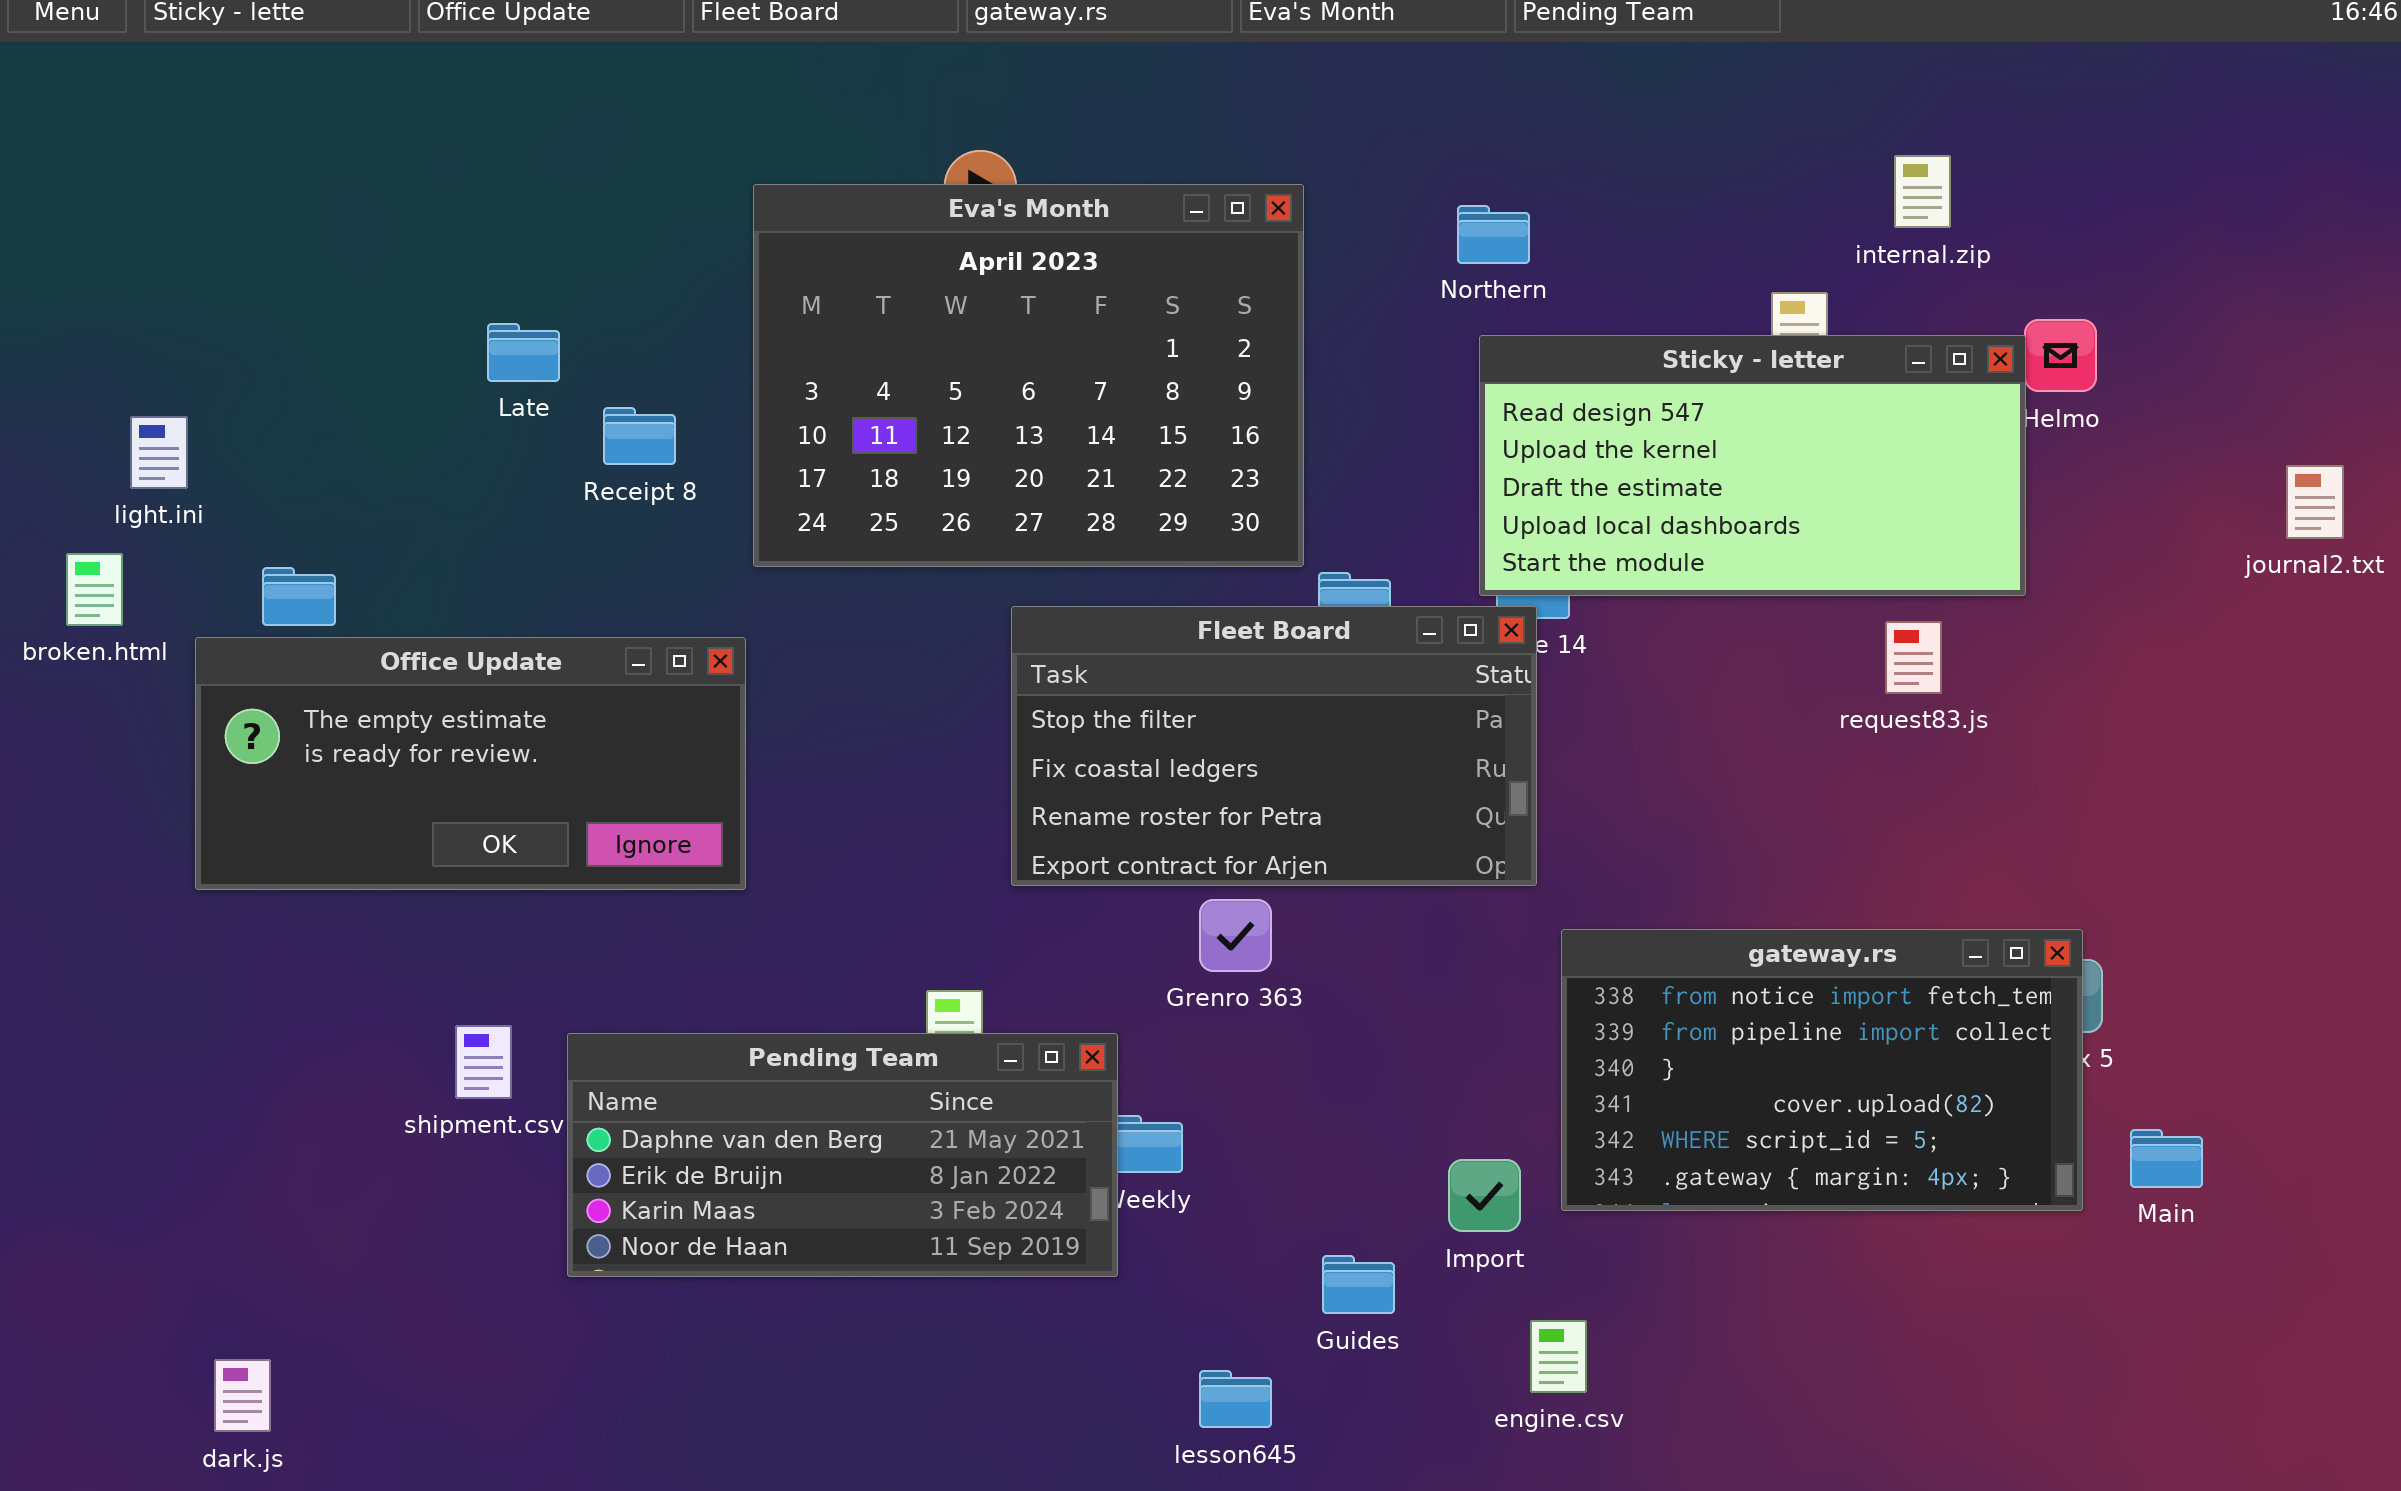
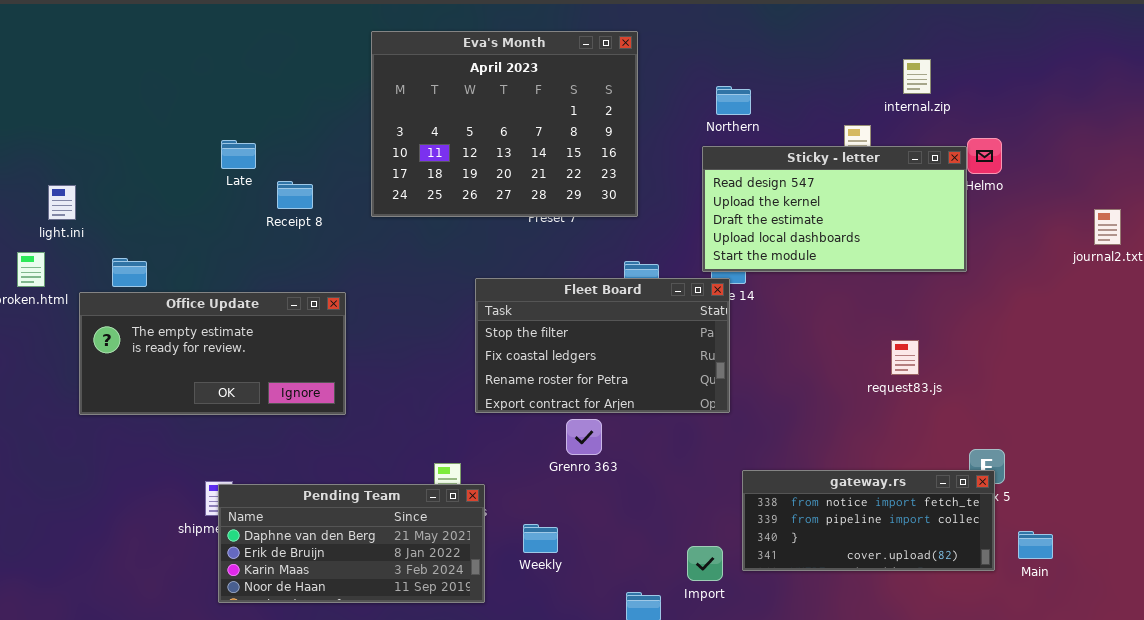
Eva's Month: [753,184,1304,567] -> [371,31,638,217], moved
Northern: [1457,205,1530,264] -> [716,86,751,115], moved
request83.js: [1885,621,1942,694] -> [891,340,919,375], moved
gateway.rs: [1561,929,2083,1211] -> [742,470,995,571], resized
Pending Team: [567,1033,1118,1277] -> [218,484,485,603], moved

